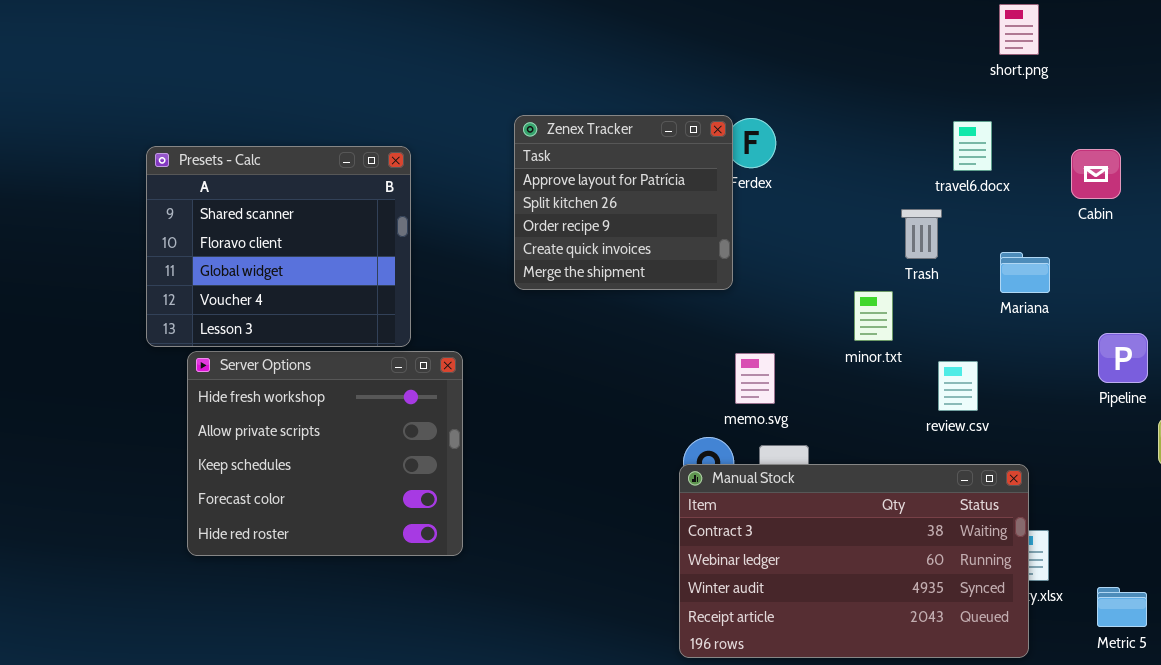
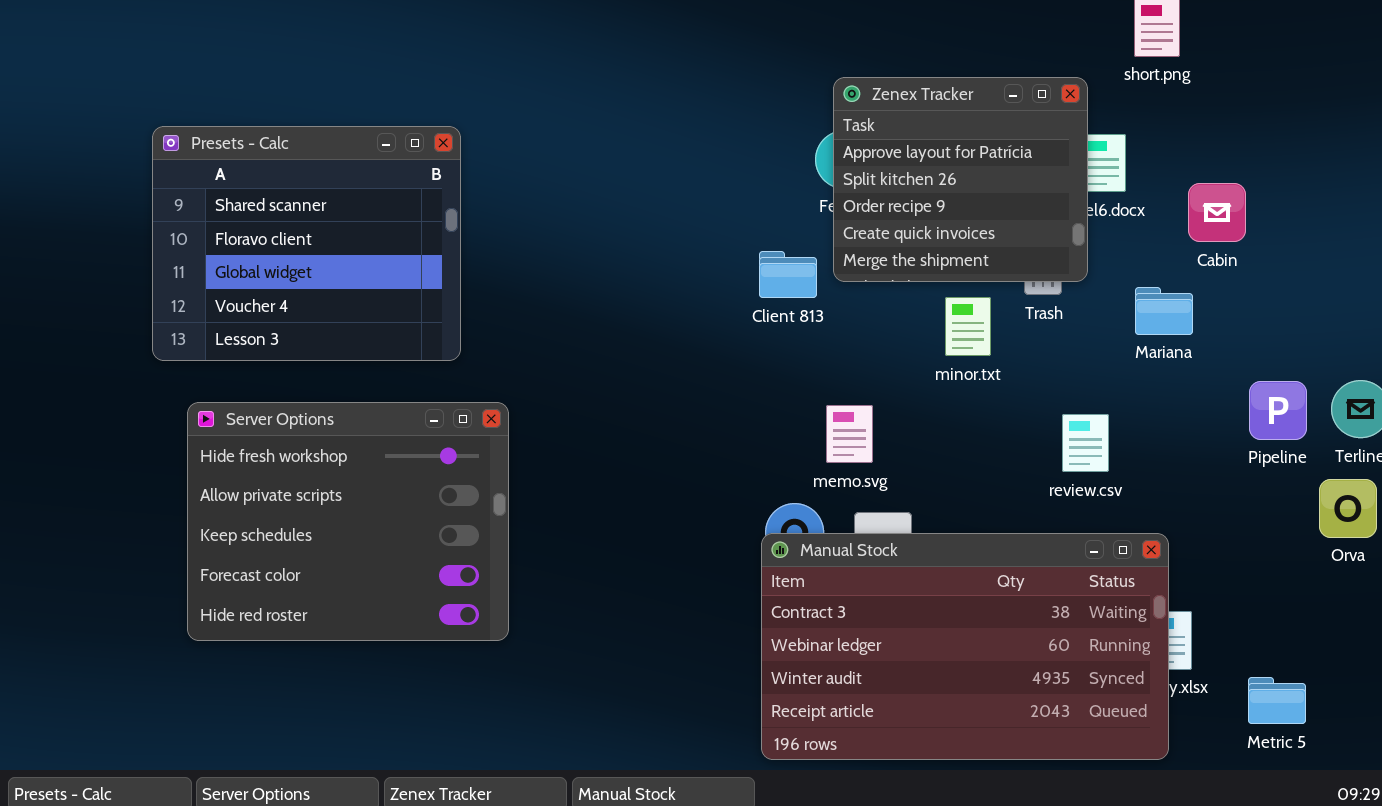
Zenex Tracker: [514,115,733,290] -> [833,77,1088,282], moved
Presets - Calc: [146,146,411,347] -> [152,126,461,361], moved
Cabin: [1071,149,1121,199] -> [1188,183,1246,242], moved
minor.txt: [854,291,893,341] -> [945,297,991,356], moved

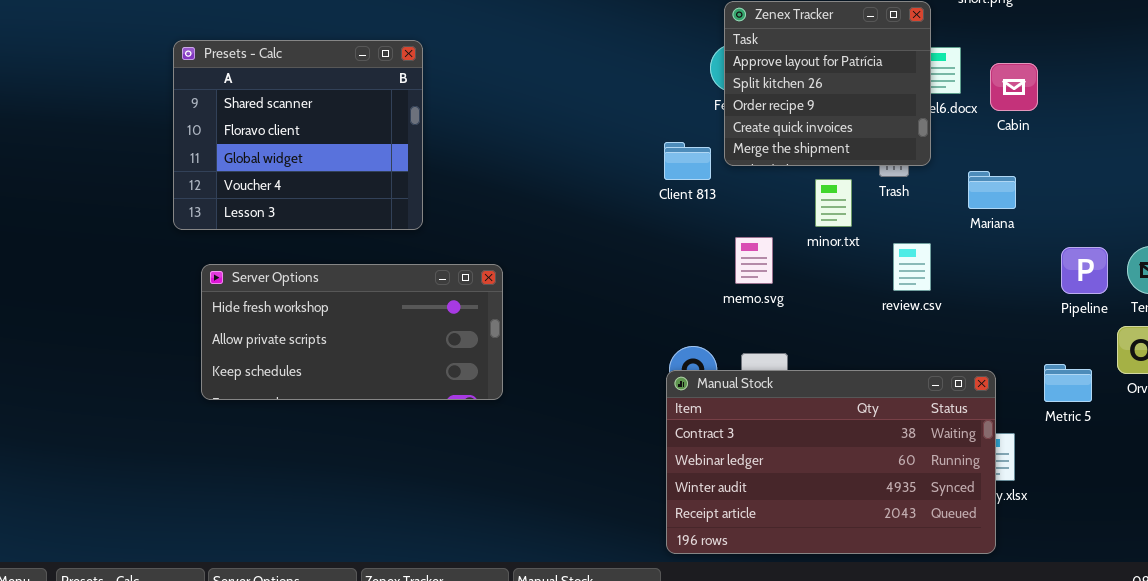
Cabin: [1188,183,1246,242] -> [990,63,1038,111], moved
Server Options: [187,402,509,641] -> [201,264,503,400], resized
memo.svg: [826,405,873,463] -> [735,237,773,284], moved
review.csv: [1062,414,1109,472] -> [893,243,931,291], moved
Metric 5: [1248,677,1306,724] -> [1044,364,1092,402], moved

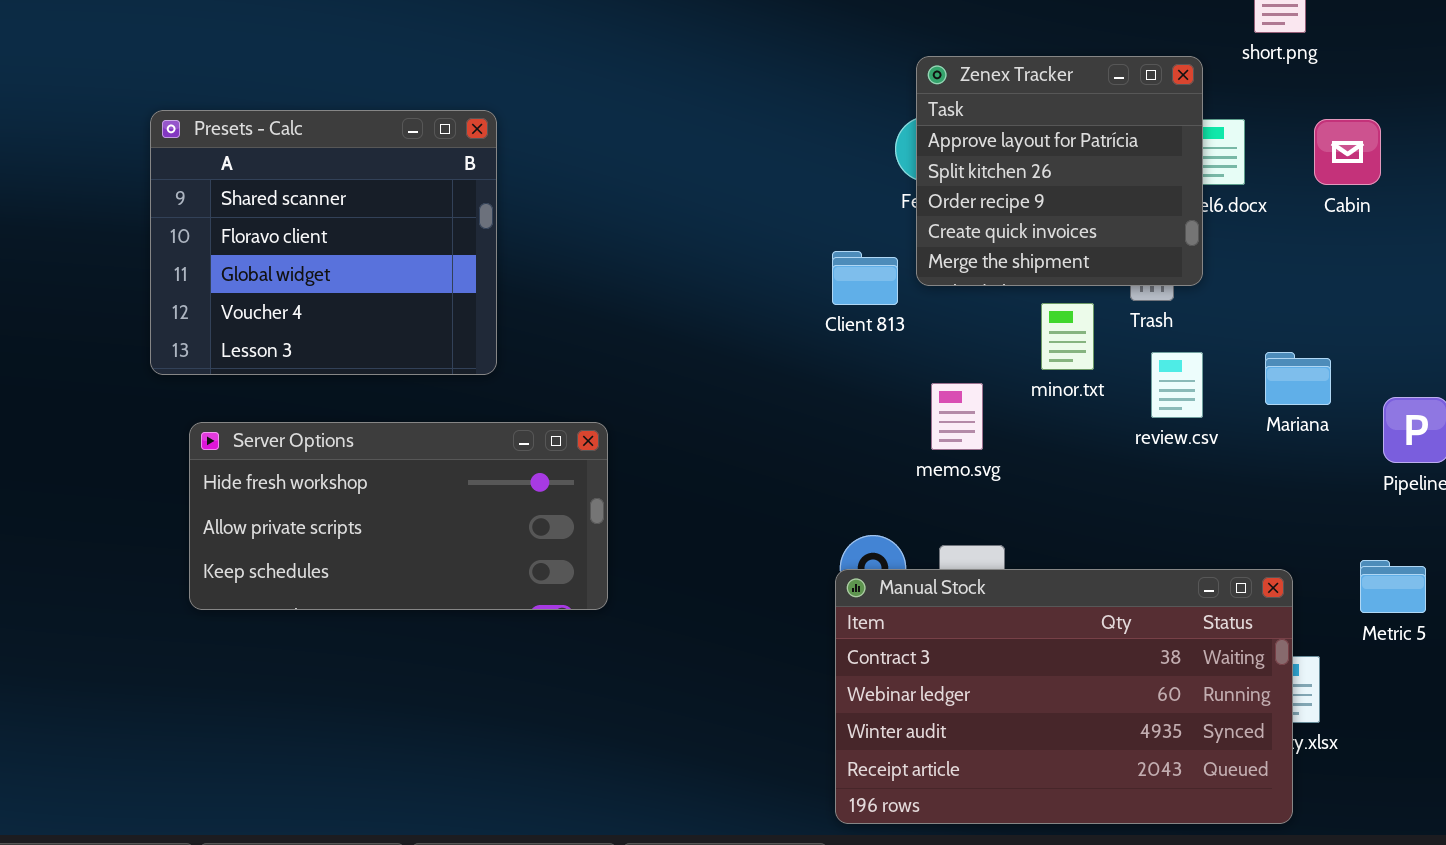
Cabin: [990,63,1038,111] -> [1314,119,1381,185], moved
Mariana: [968,171,1016,209] -> [1265,352,1331,405], moved
review.csv: [893,243,931,291] -> [1151,352,1203,418], moved

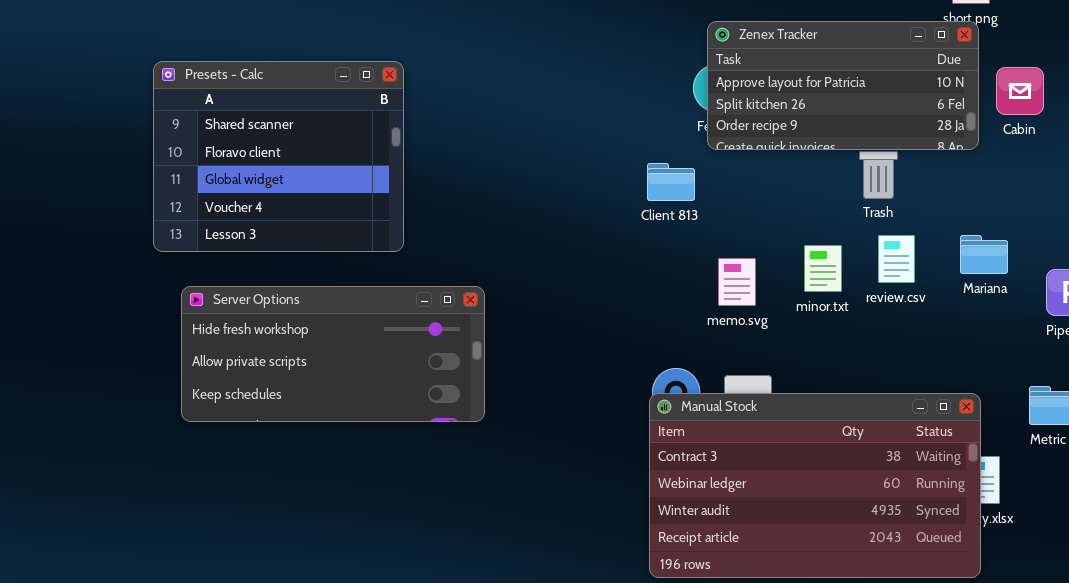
Zenex Tracker: [916,56,1203,286] -> [707,21,979,150], resized
minor.txt: [1041,303,1094,370] -> [804,245,842,292], moved

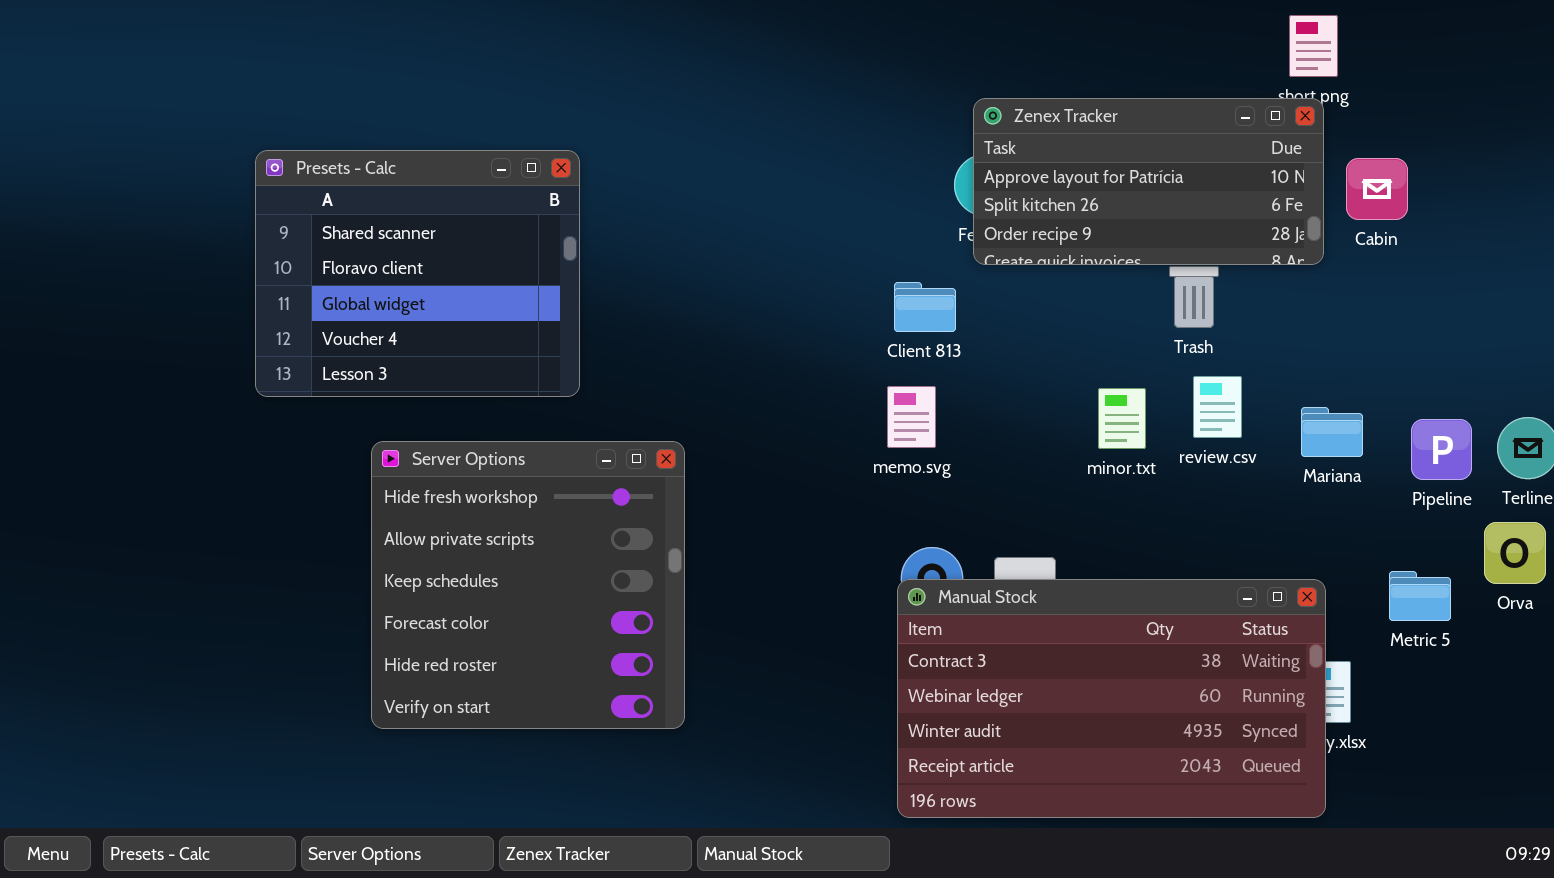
Mariana: [960,235,1008,274] -> [1301,407,1363,457], moved
memo.svg: [718,258,756,306] -> [887,386,936,448], moved
Server Options: [181,286,485,422] -> [371,441,685,729], resized

